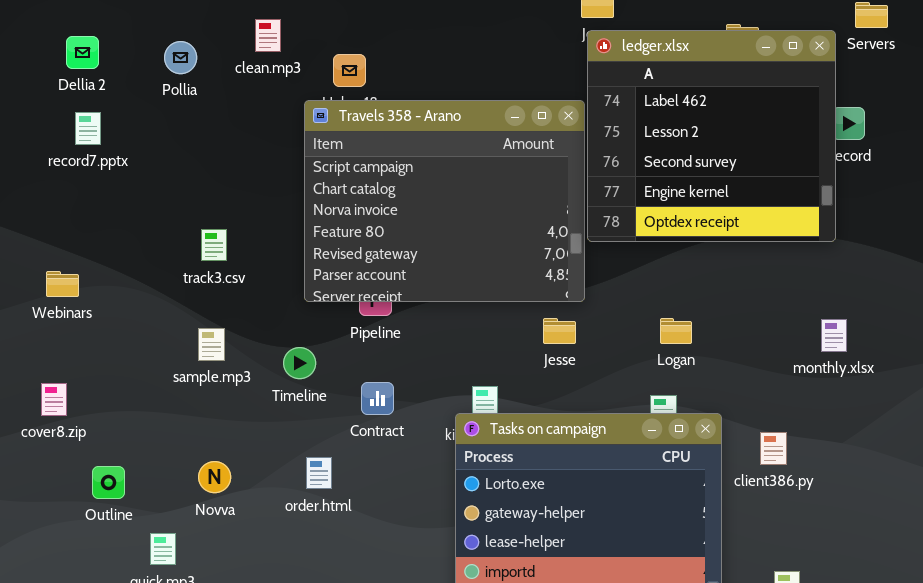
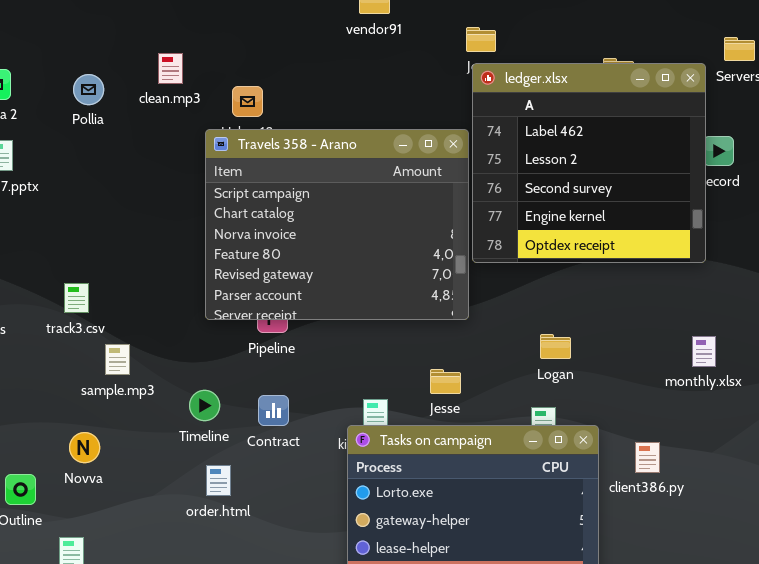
track3.csv: [201,229,227,261] -> [64,283,89,313], moved
Jesse: [543,318,576,344] -> [430,369,461,394], moved
Timeline: [283,347,316,379] -> [189,390,220,421], moved
Novva: [198,461,231,493] -> [69,432,100,463], moved

